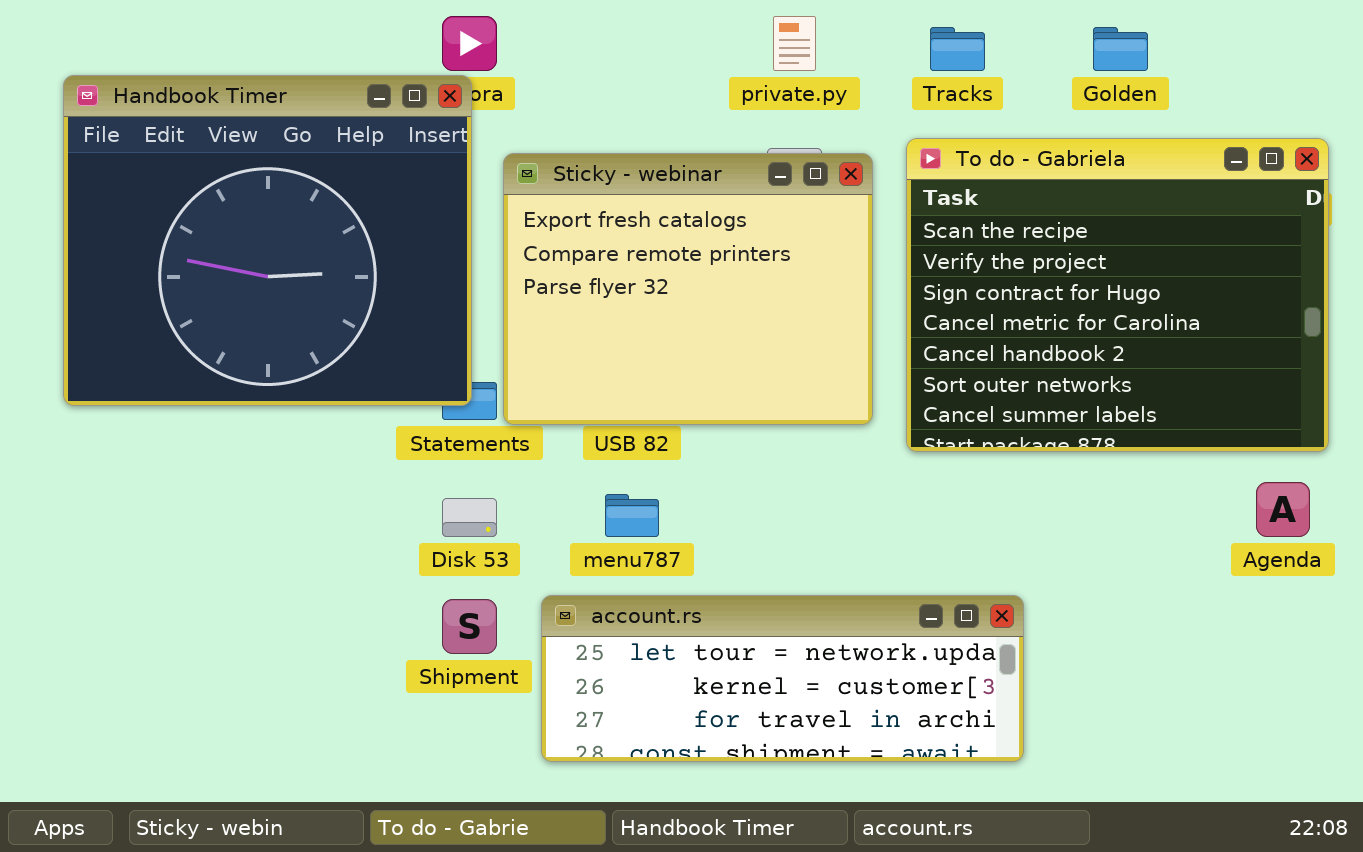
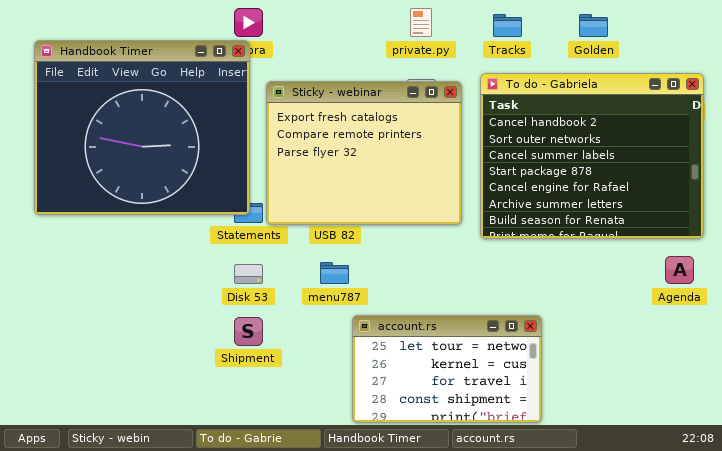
To do - Gabriela: [906,138,1329,452] -> [480,73,704,239], scrolled down 4 rows
account.rs: [541,595,1024,762] -> [352,315,542,423], resized

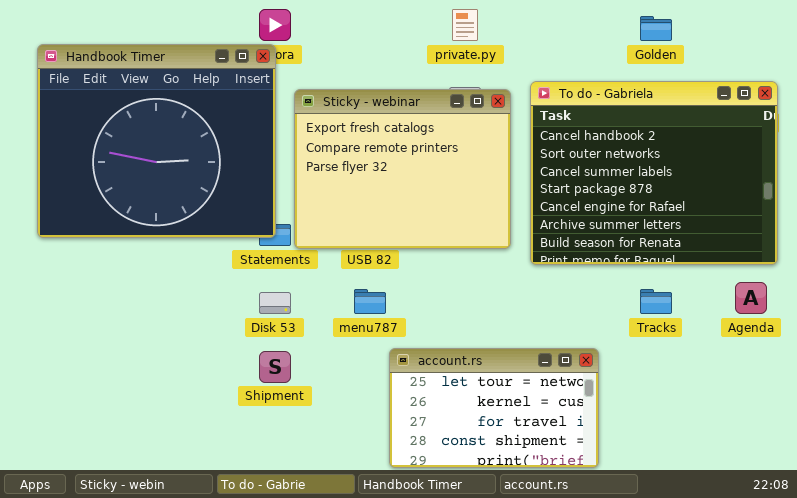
Tracks: [493,14,522,37] -> [640,289,672,314], moved

